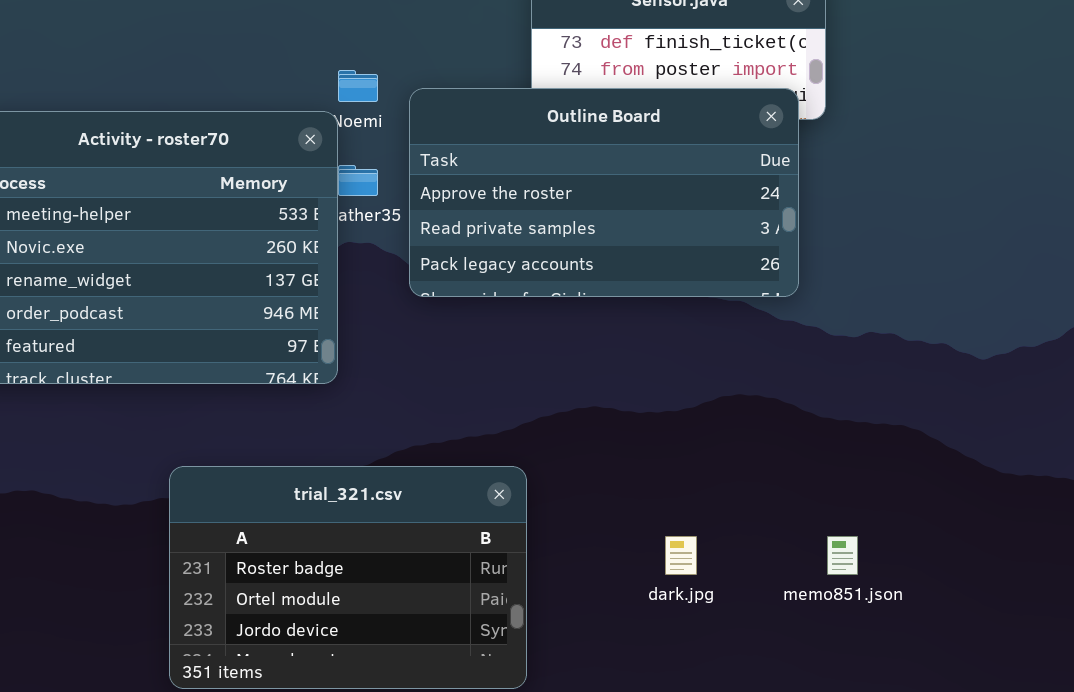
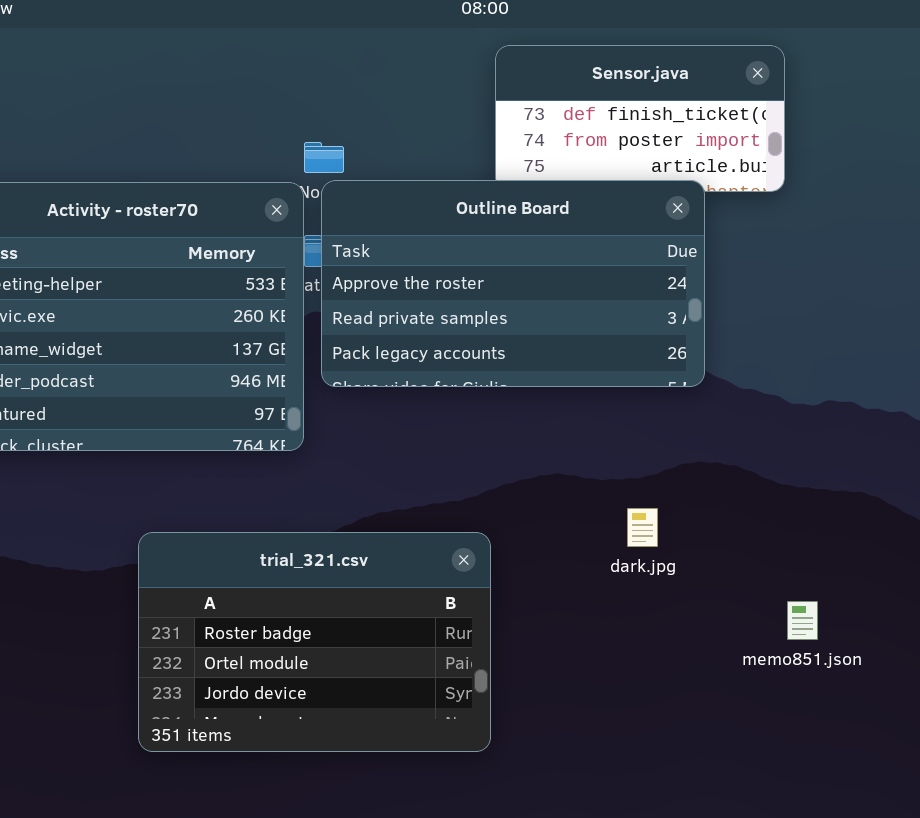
Outline Board: [409,88,799,297] -> [321,180,705,387], moved
dark.jpg: [665,536,697,575] -> [627,508,658,547], moved

